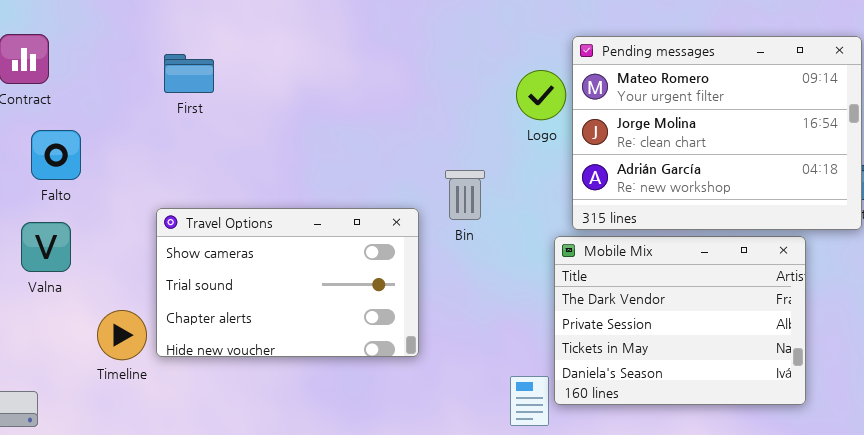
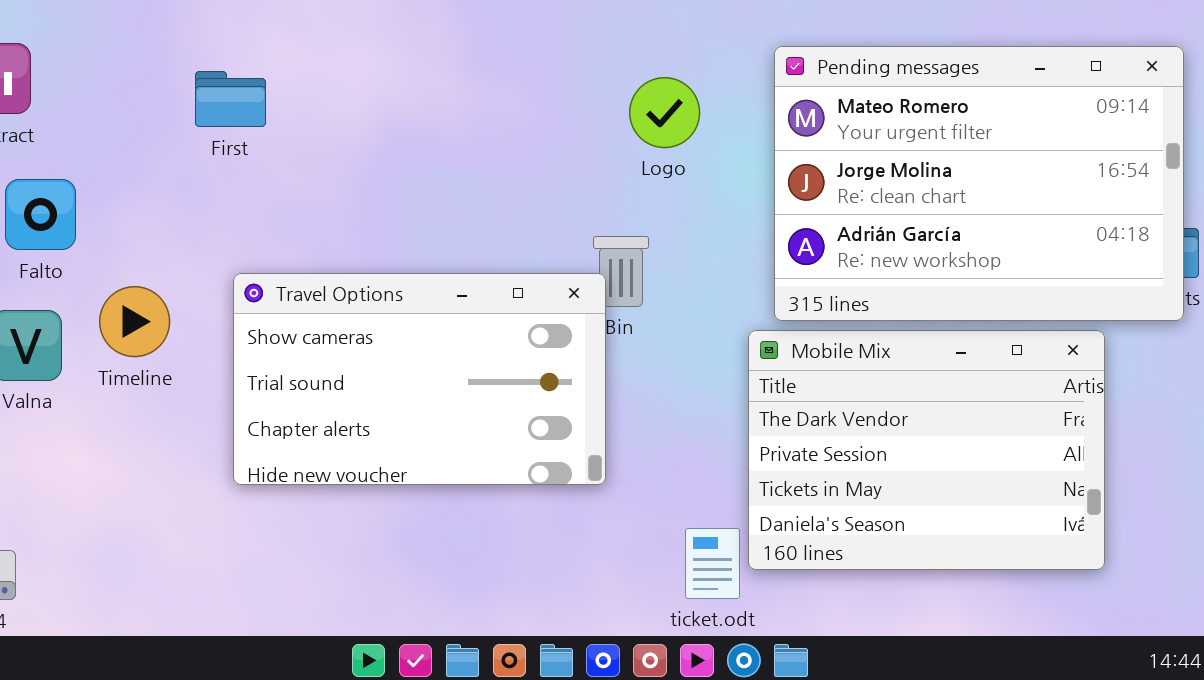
Logo: [516,70,566,120] -> [629,77,700,148], moved
Travel Options: [156,208,419,357] -> [233,273,606,485], moved
Timeline: [97,310,147,360] -> [99,286,170,357], moved

